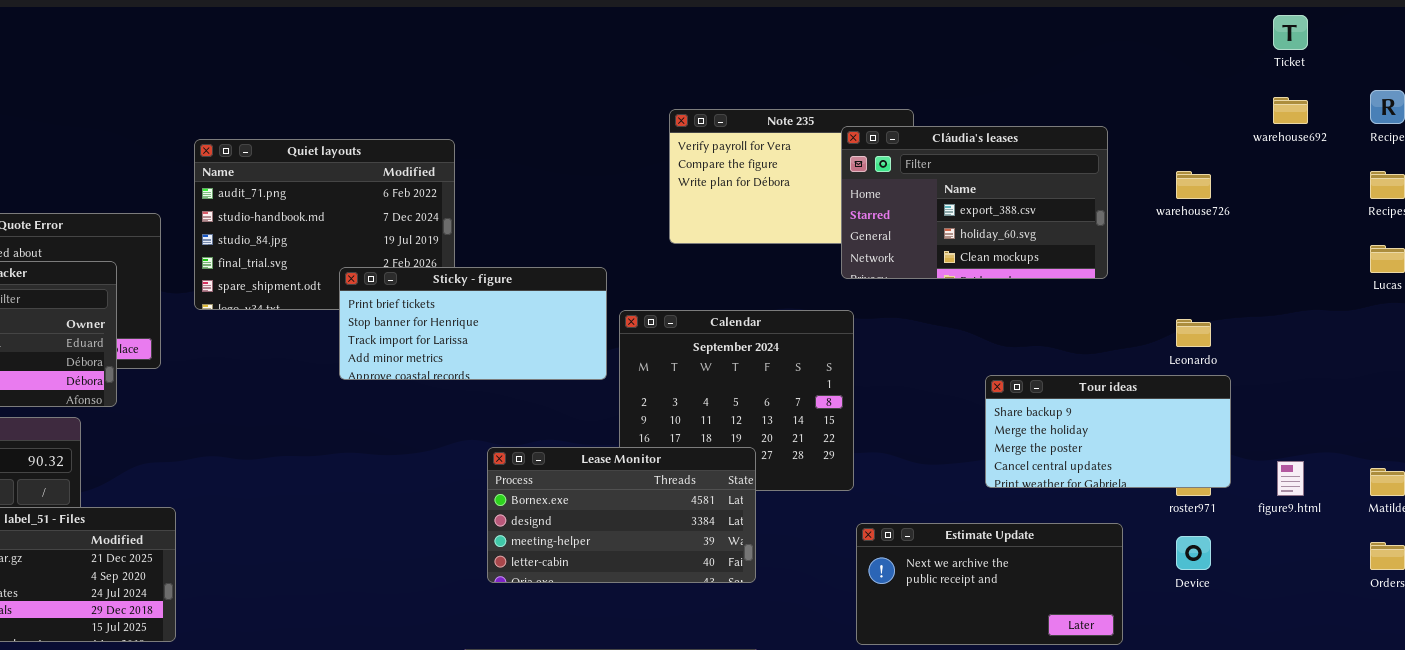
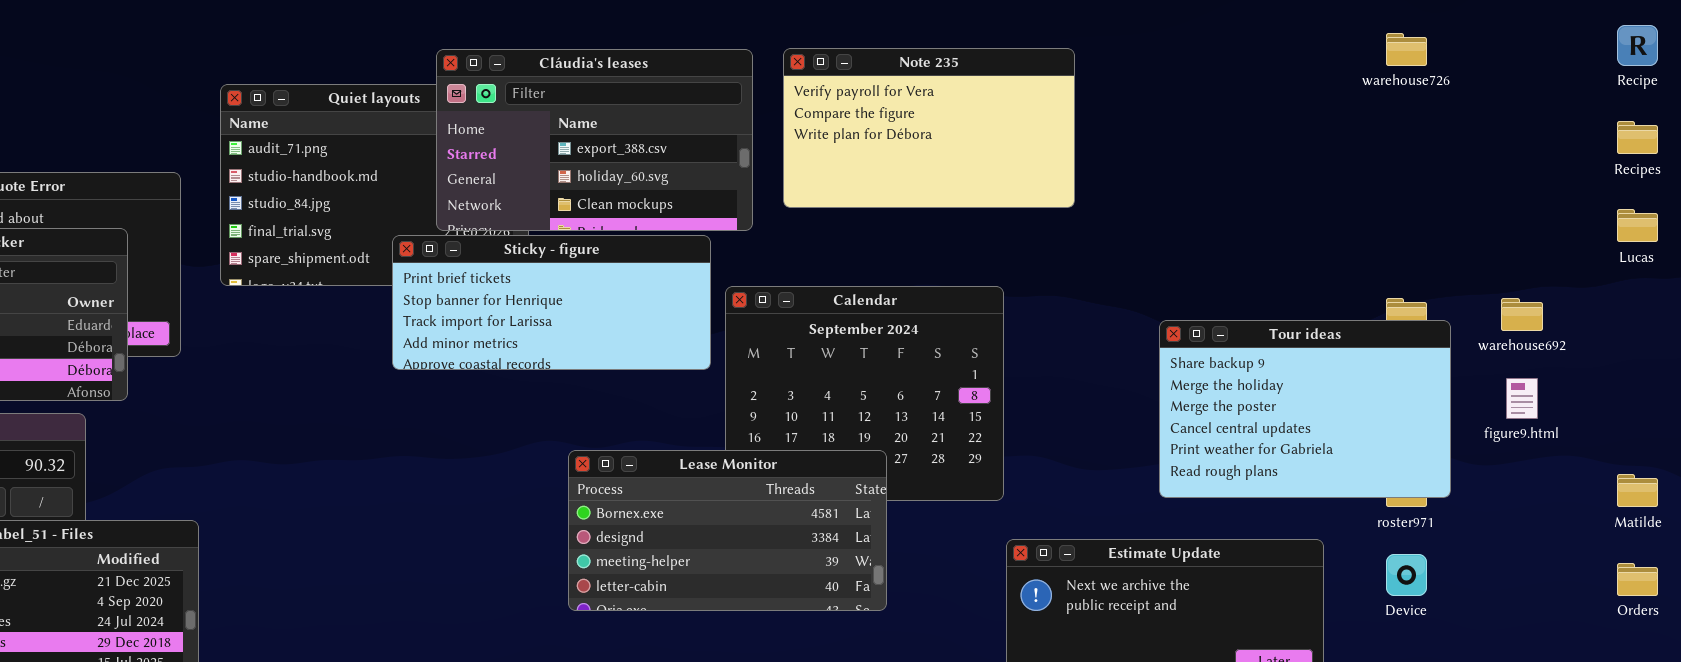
warehouse692: [1273,97,1308,124] -> [1501,298,1543,331], moved
Cláudia's leases: [841,126,1108,279] -> [436,49,753,231], moved
warehouse726: [1176,171,1211,199] -> [1386,33,1427,66], moved
Tour ideas: [985,375,1231,488] -> [1159,320,1451,498], resized
figure9.html: [1277,461,1304,496] -> [1506,378,1538,419], moved

